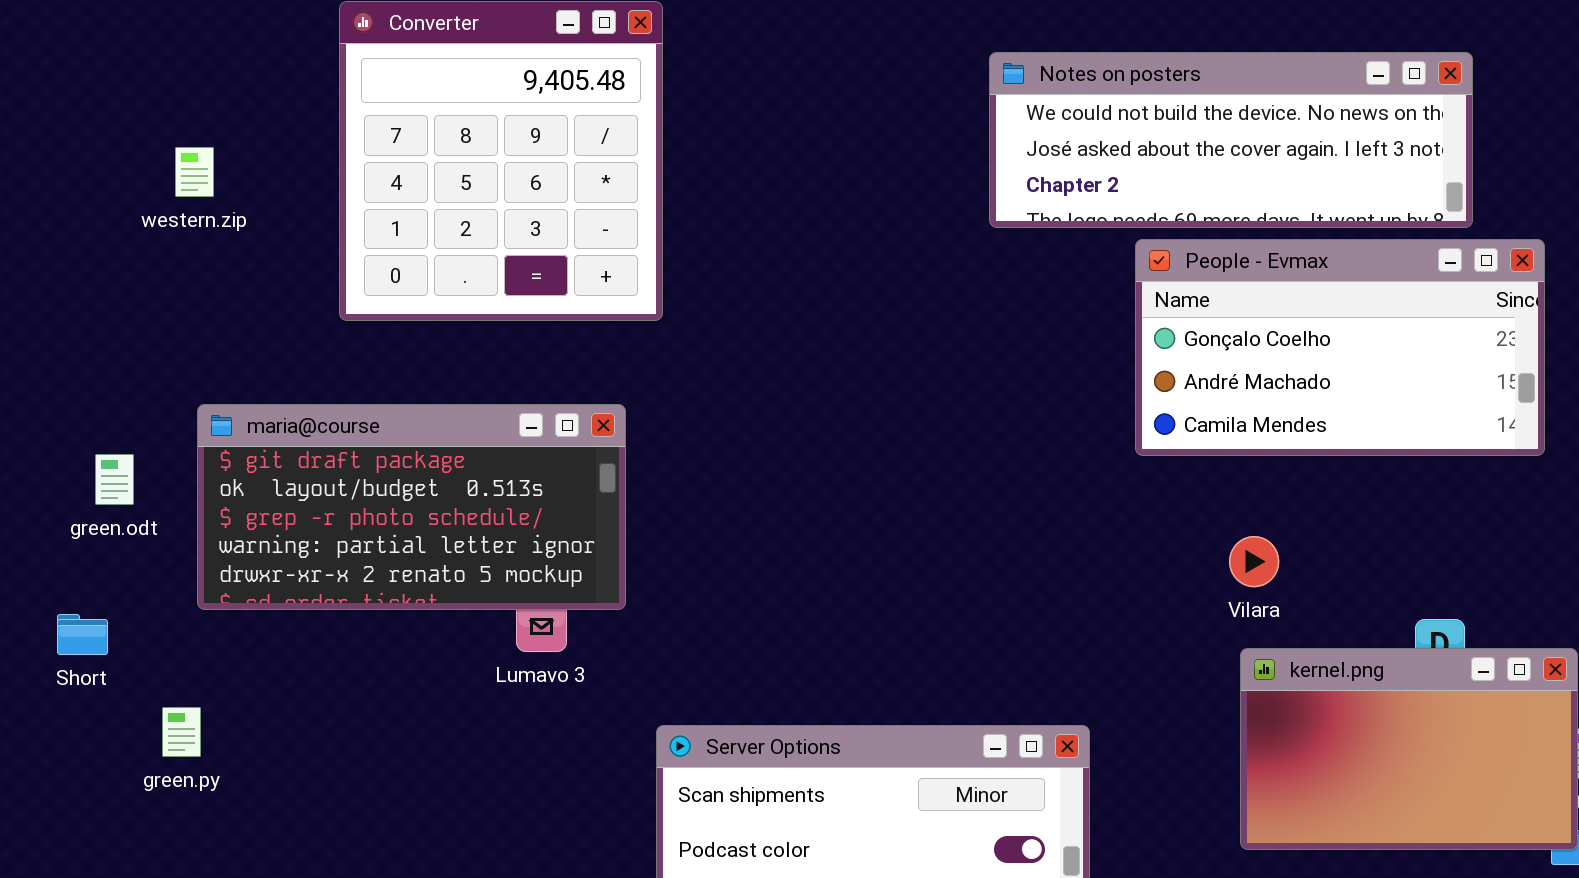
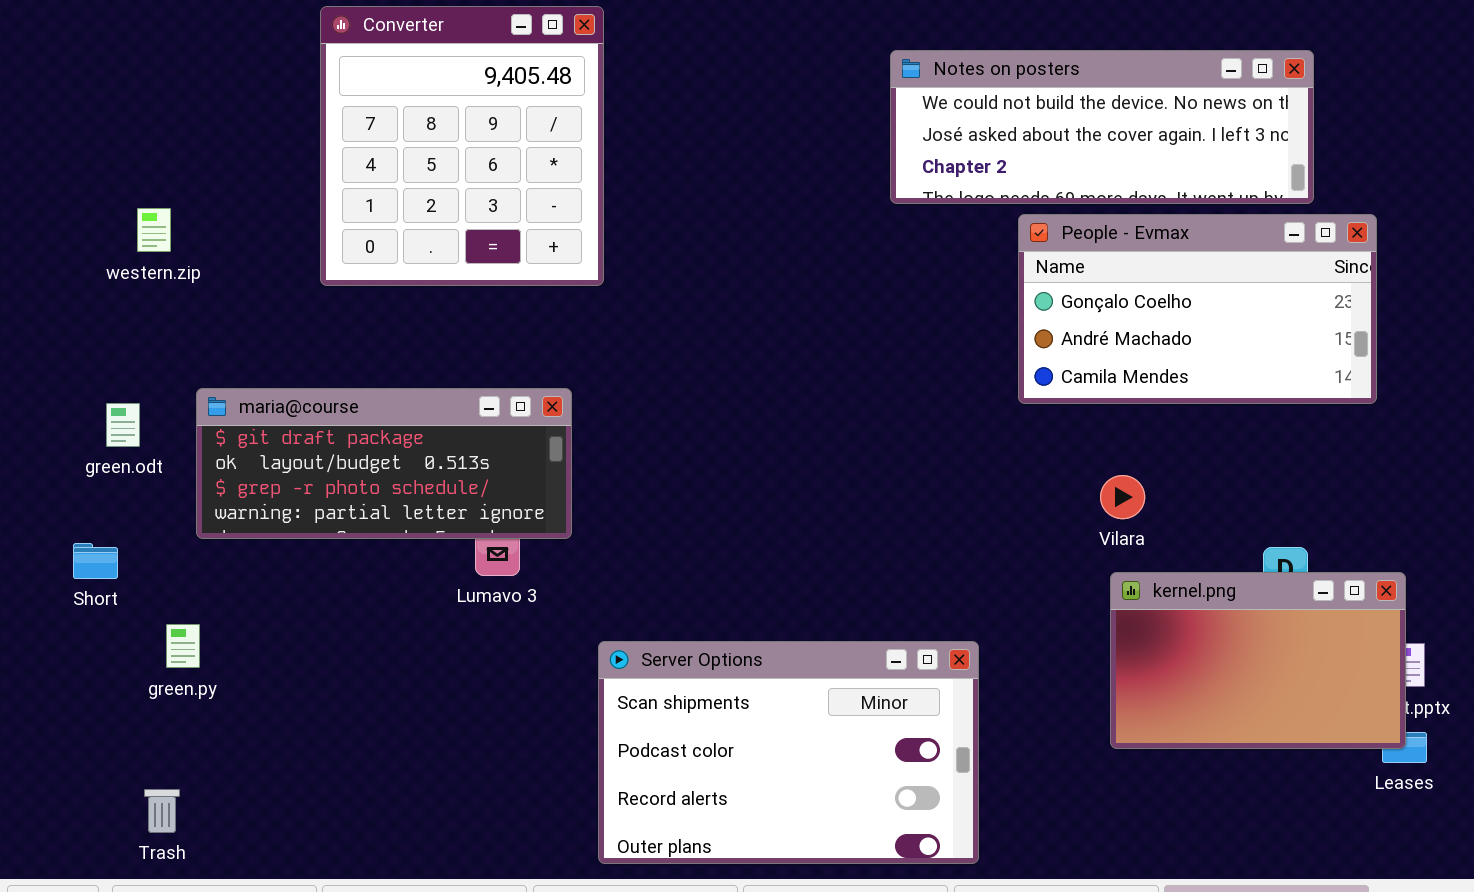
western.zip: [175,147,214,197] -> [137,208,171,252], moved
maria@course: [197,404,626,610] -> [196,388,572,539], resized

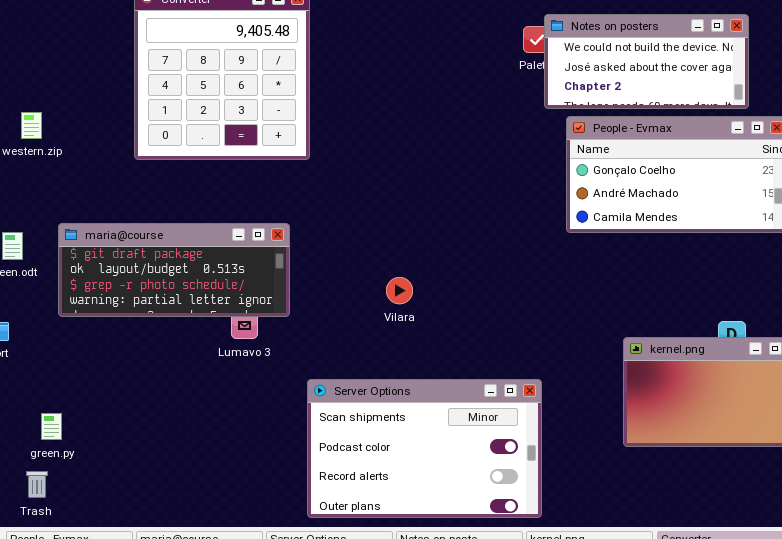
Notes on posters: [890,50,1314,204] -> [544,14,749,109], resized
Vilara: [1100,475,1145,519] -> [386,277,413,304], moved
green.py: [166,624,200,668] -> [41,413,62,440], moved

